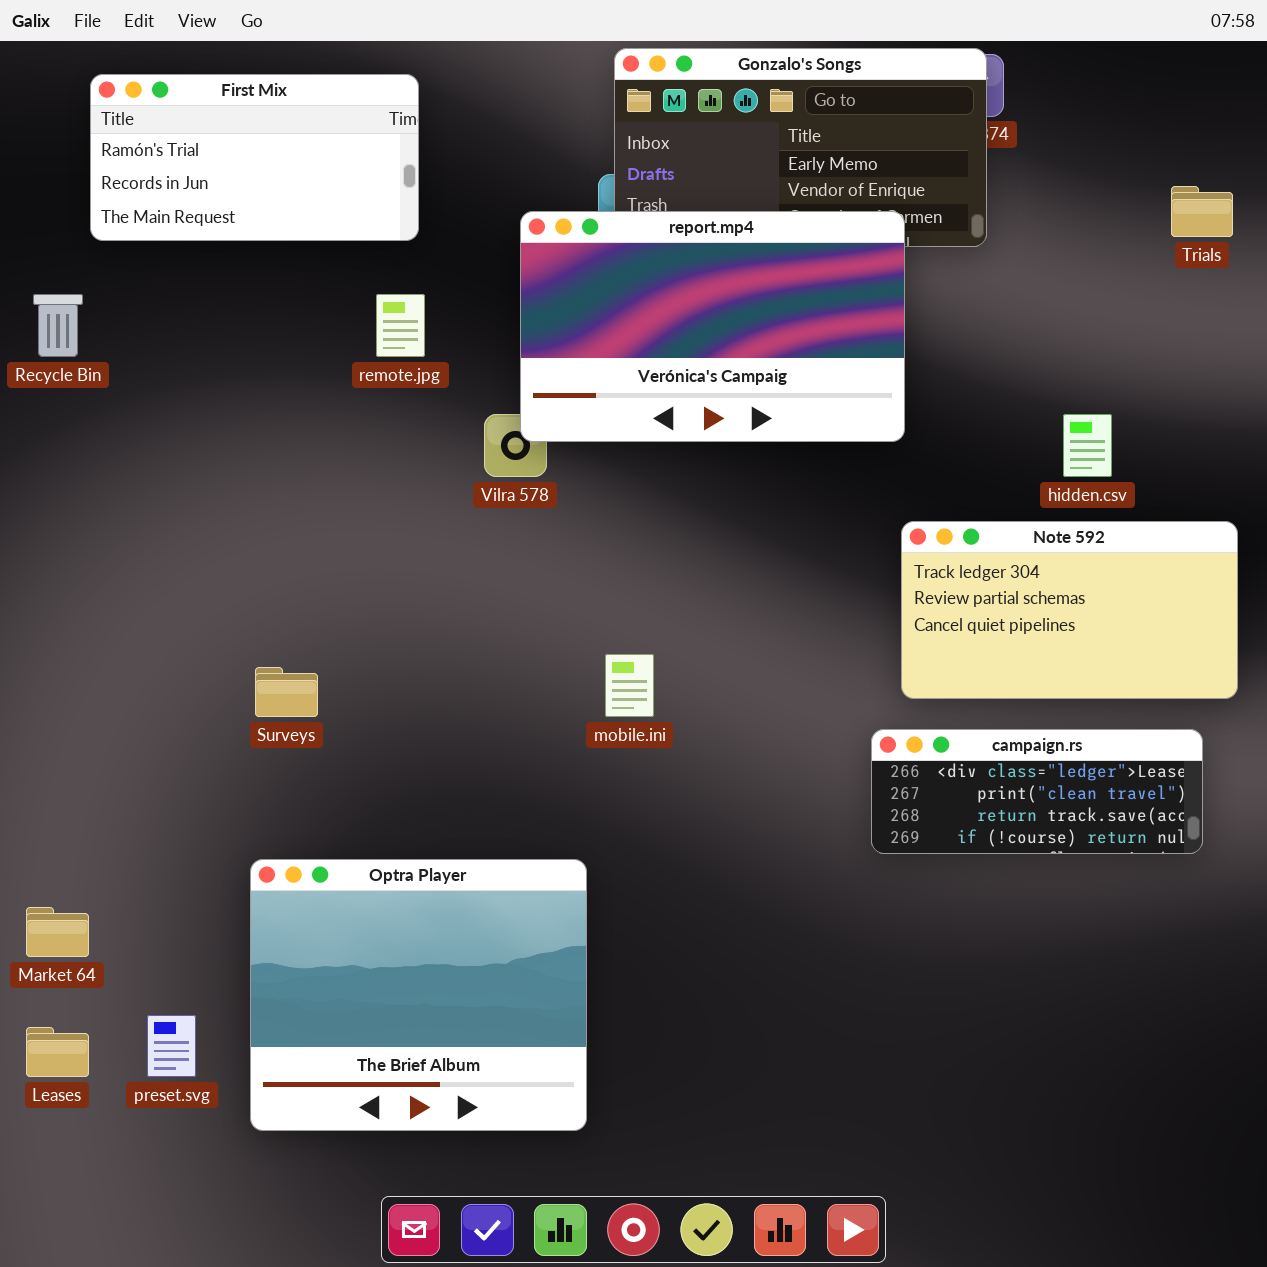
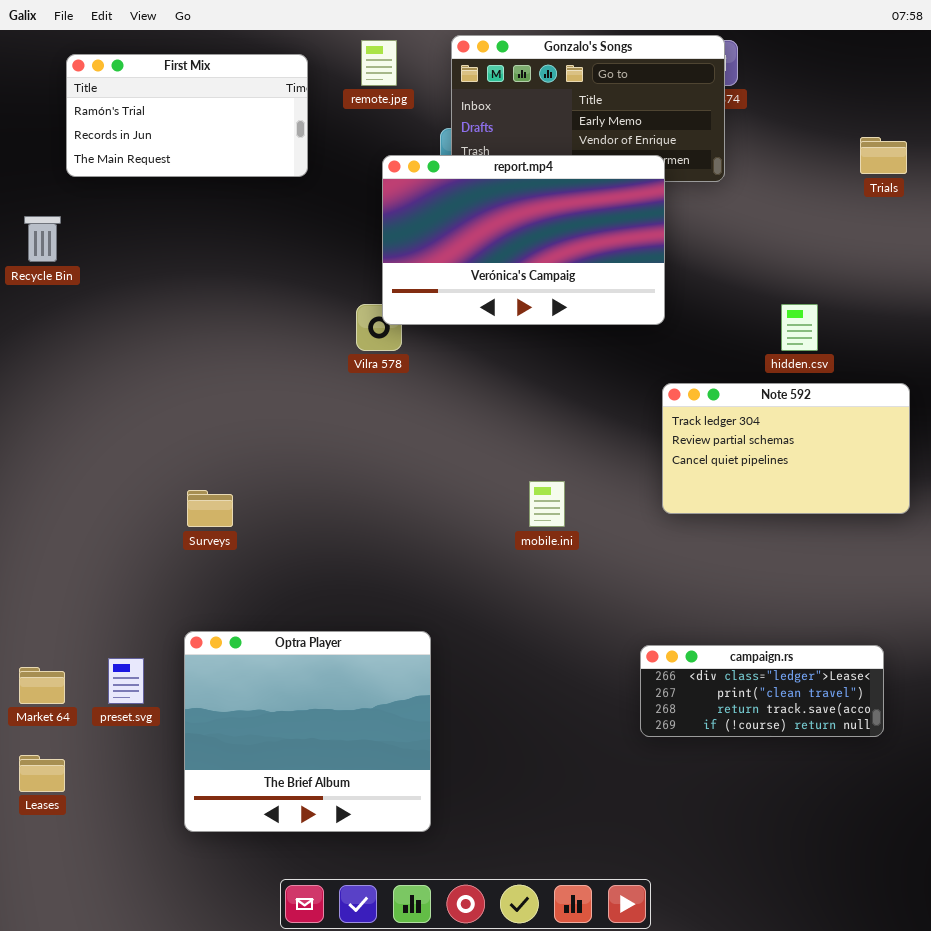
remote.jpg: [376,294,425,357] -> [361,40,397,86], moved
mobile.ini: [605,654,654,717] -> [529,481,565,527], moved
campaign.rs: [871,729,1203,854] -> [640,645,884,737], moved
preset.svg: [147,1015,196,1077] -> [108,658,144,704], moved

